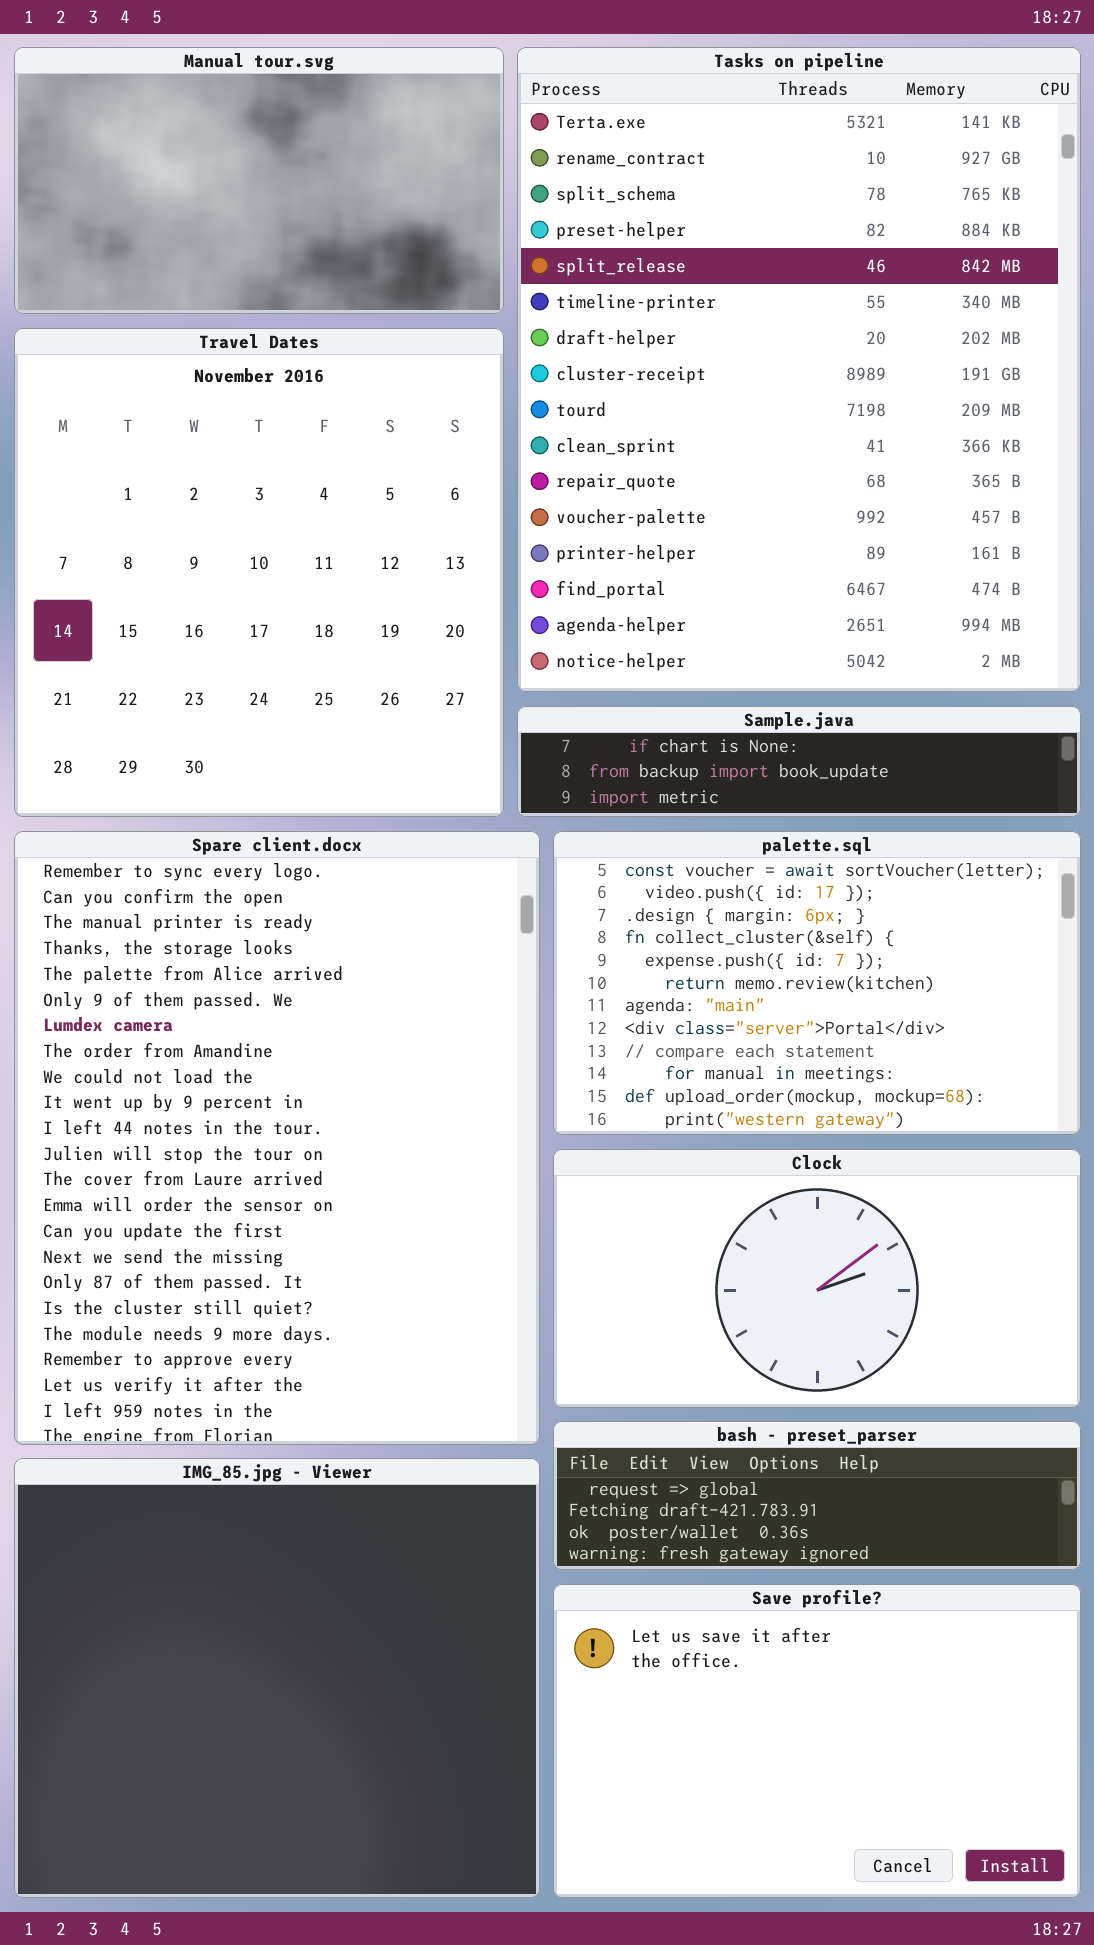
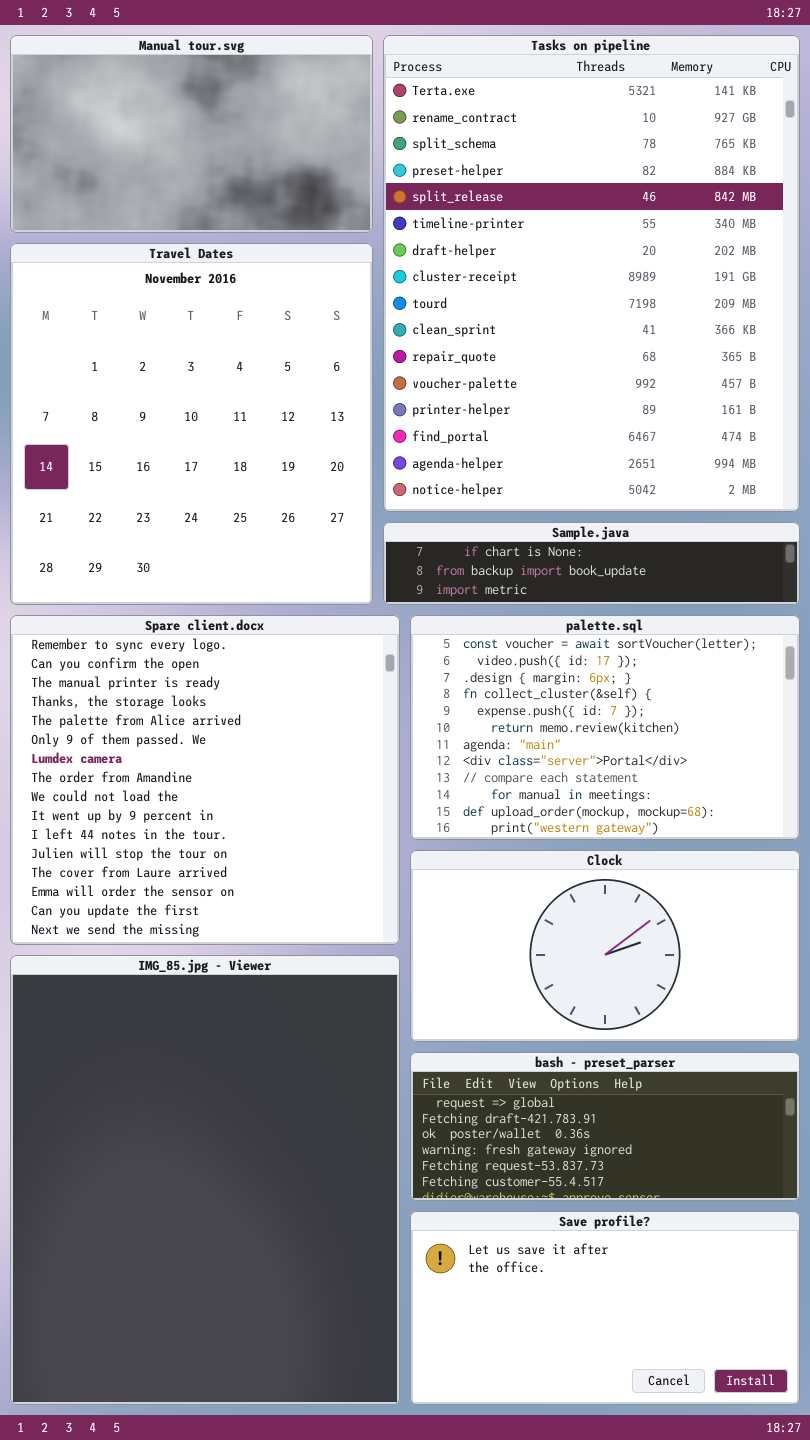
Spare client.docx: [14,831,540,1445] -> [10,615,400,945], resized
bash - preset_parser: [553,1421,1081,1570] -> [410,1052,800,1201], resized
IMG_85.jpg - Viewer: [14,1458,540,1898] -> [10,955,400,1405], resized
Save profile?: [553,1584,1081,1898] -> [410,1211,800,1405], resized

